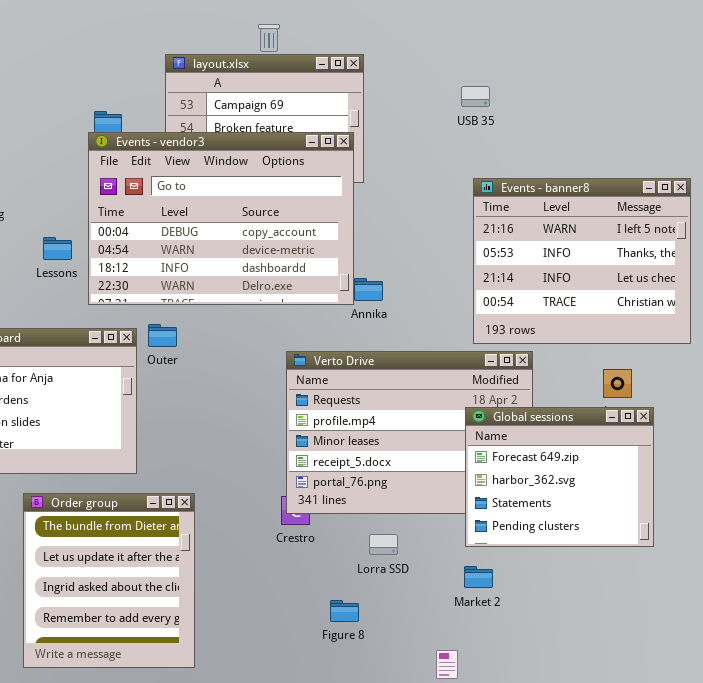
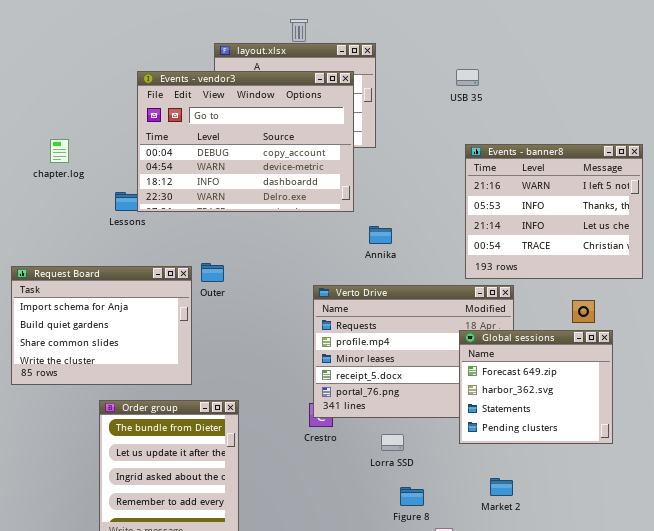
Events - vendor3: [88,132,354,305] -> [137,71,354,212], moved
Market 2: [464,566,493,588] -> [490,478,513,496], moved
Figure 8: [330,600,359,622] -> [400,487,424,506], moved

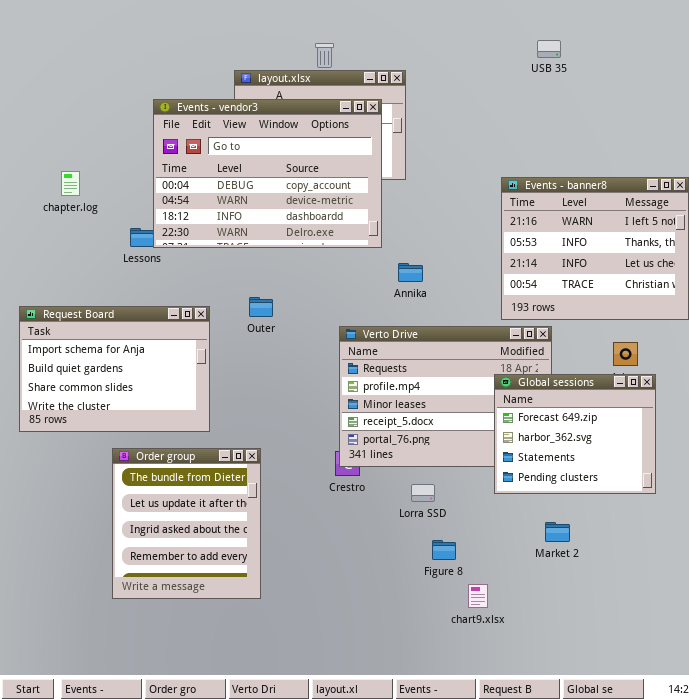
USB 35: [456,69,479,86] -> [537,40,561,58], moved
Outer: [201,263,224,282] -> [249,297,273,317], moved
Market 2: [490,478,513,496] -> [545,522,570,542], moved

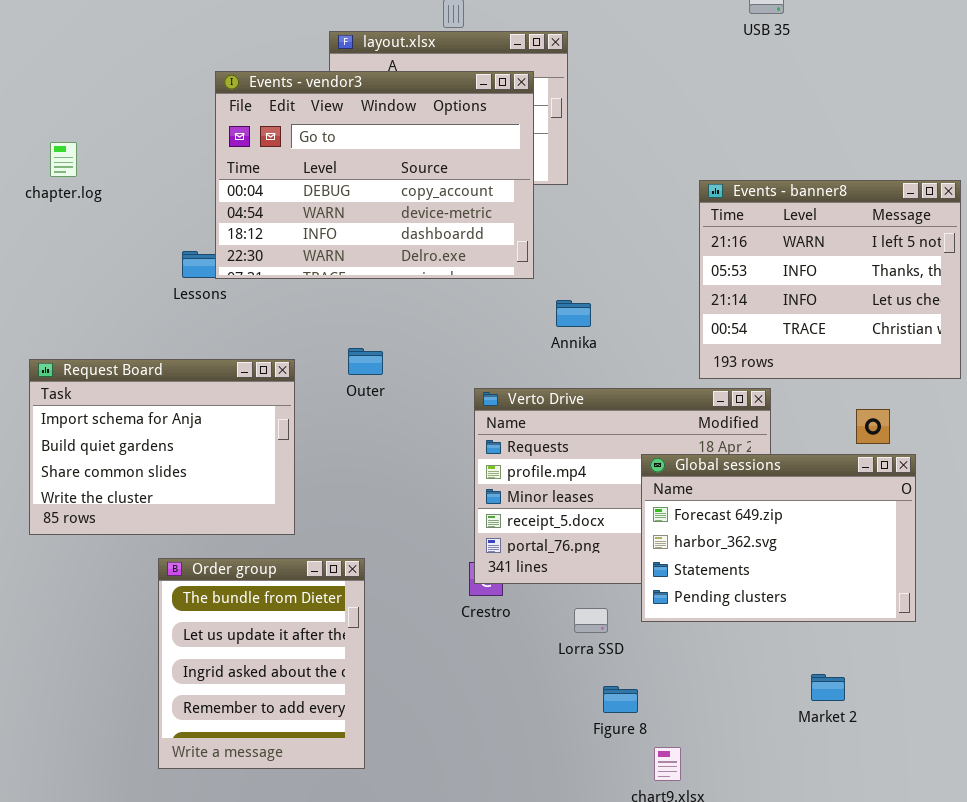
chapter.log: [61,171,80,196] -> [50,142,77,177], moved
Global sessions: [494,374,656,494] -> [641,454,916,622], resized
Market 2: [545,522,570,542] -> [811,674,845,701], moved

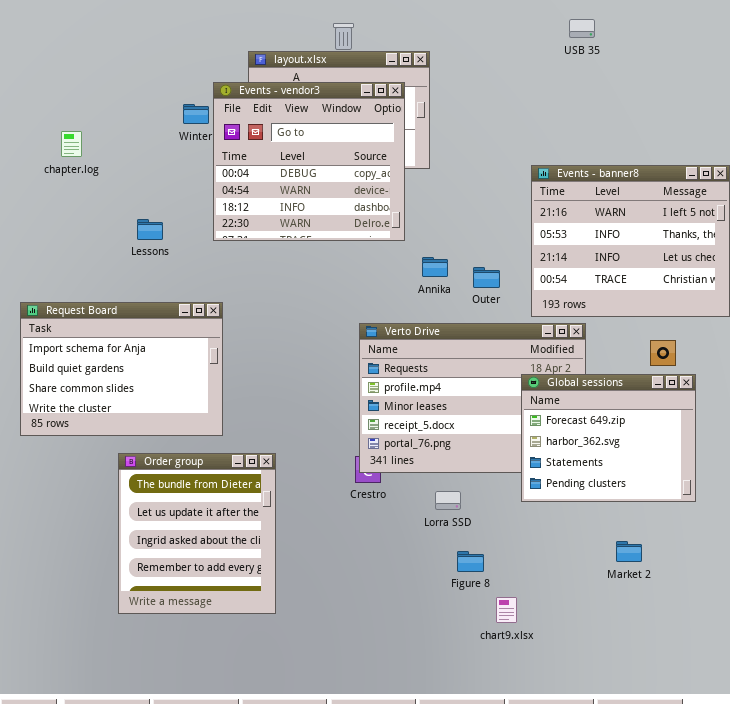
Events - vendor3: [215,71,534,279] -> [213,82,405,241], resized
chapter.log: [50,142,77,177] -> [61,131,82,157], moved
Outer: [348,348,383,375] -> [473,267,500,288], moved
Global sessions: [641,454,916,622] -> [521,374,696,502], resized

